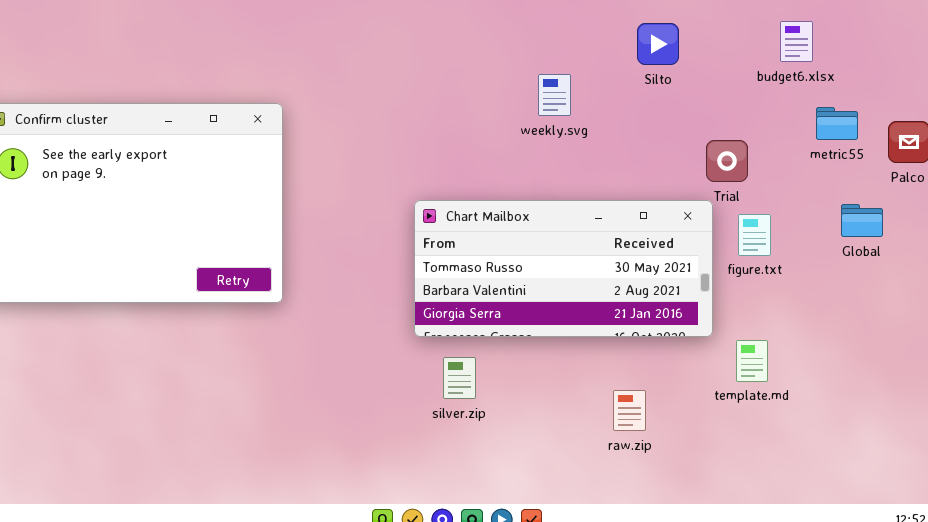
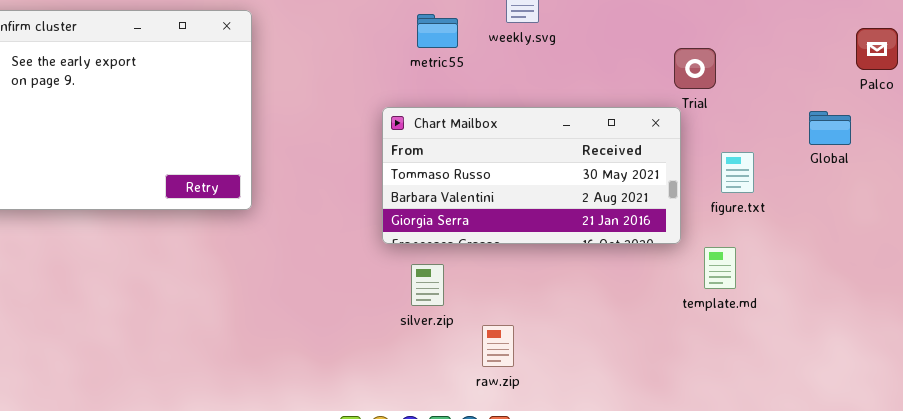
metric55: [816,107,858,140] -> [417,14,458,48], moved
figure.txt: [738,214,771,256] -> [721,152,754,193], moved
raw.zip: [613,390,646,431] -> [482,325,514,367], moved

